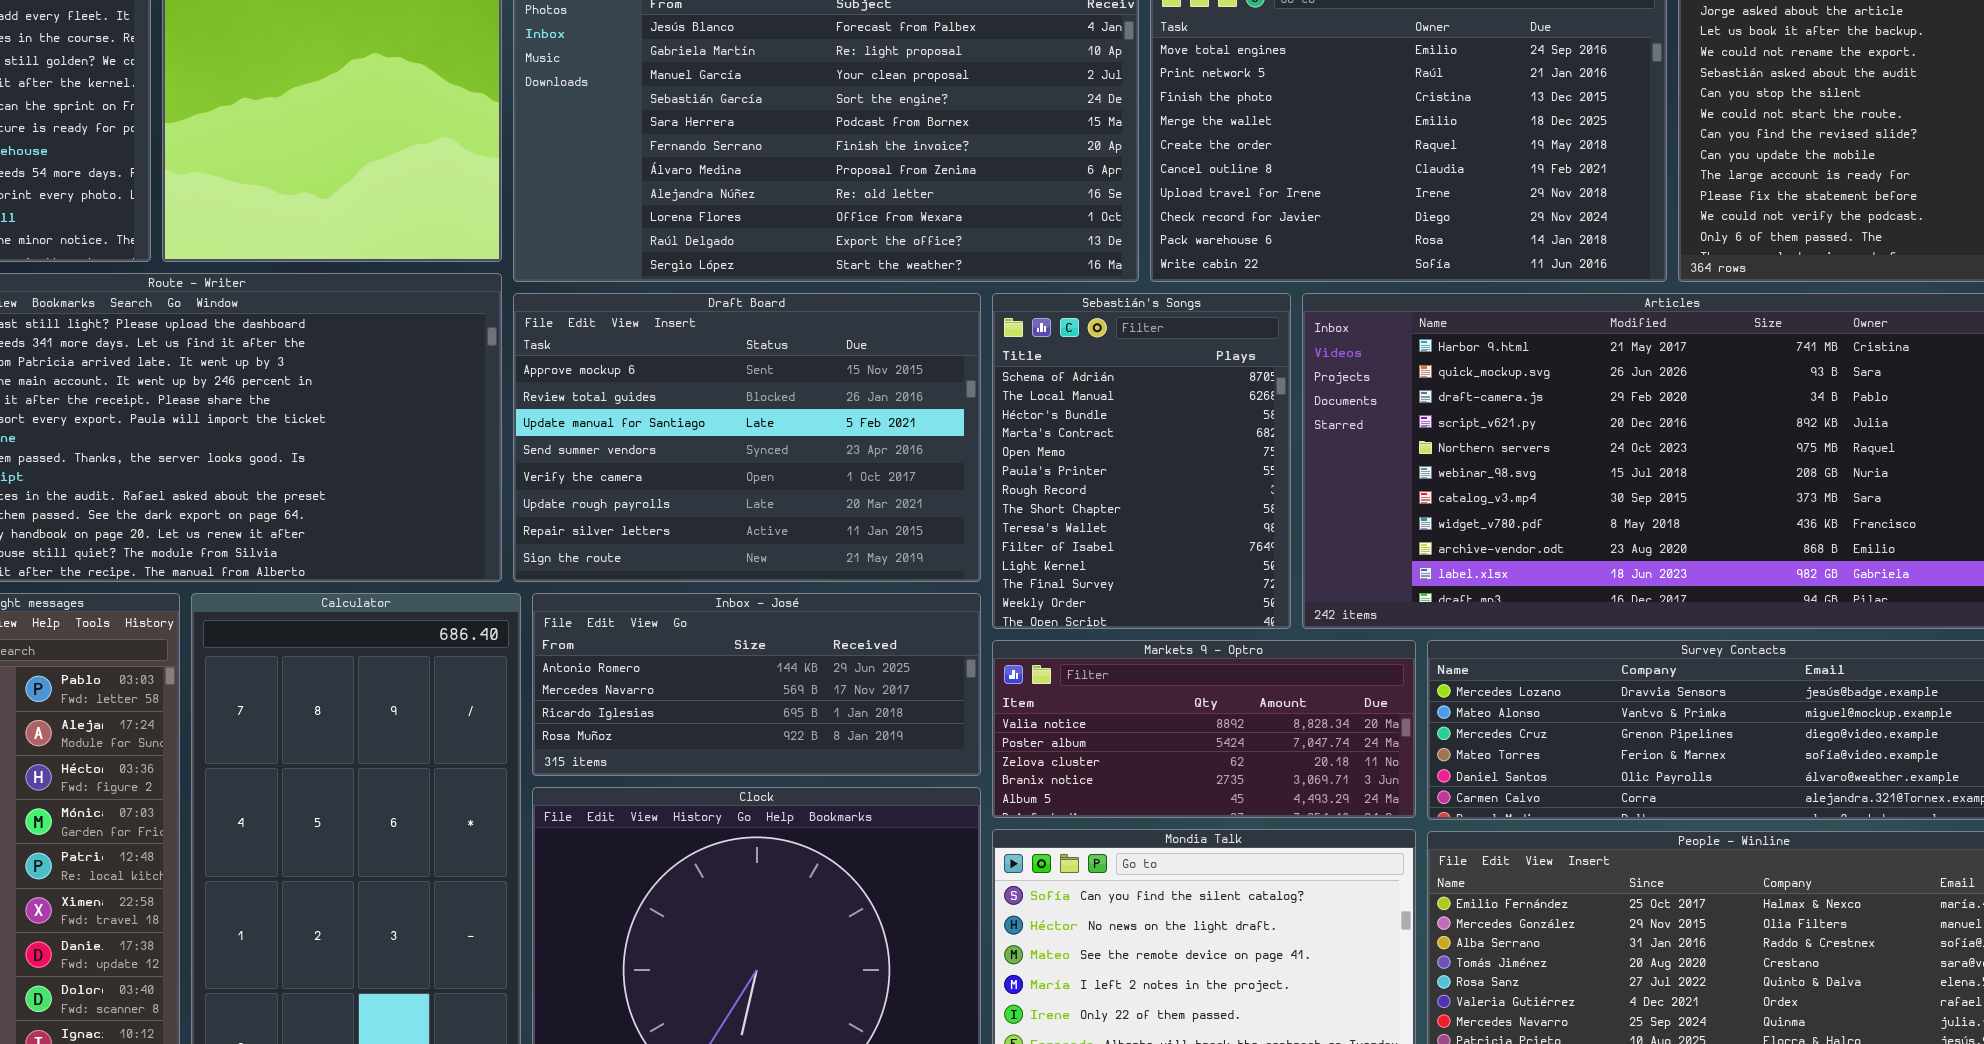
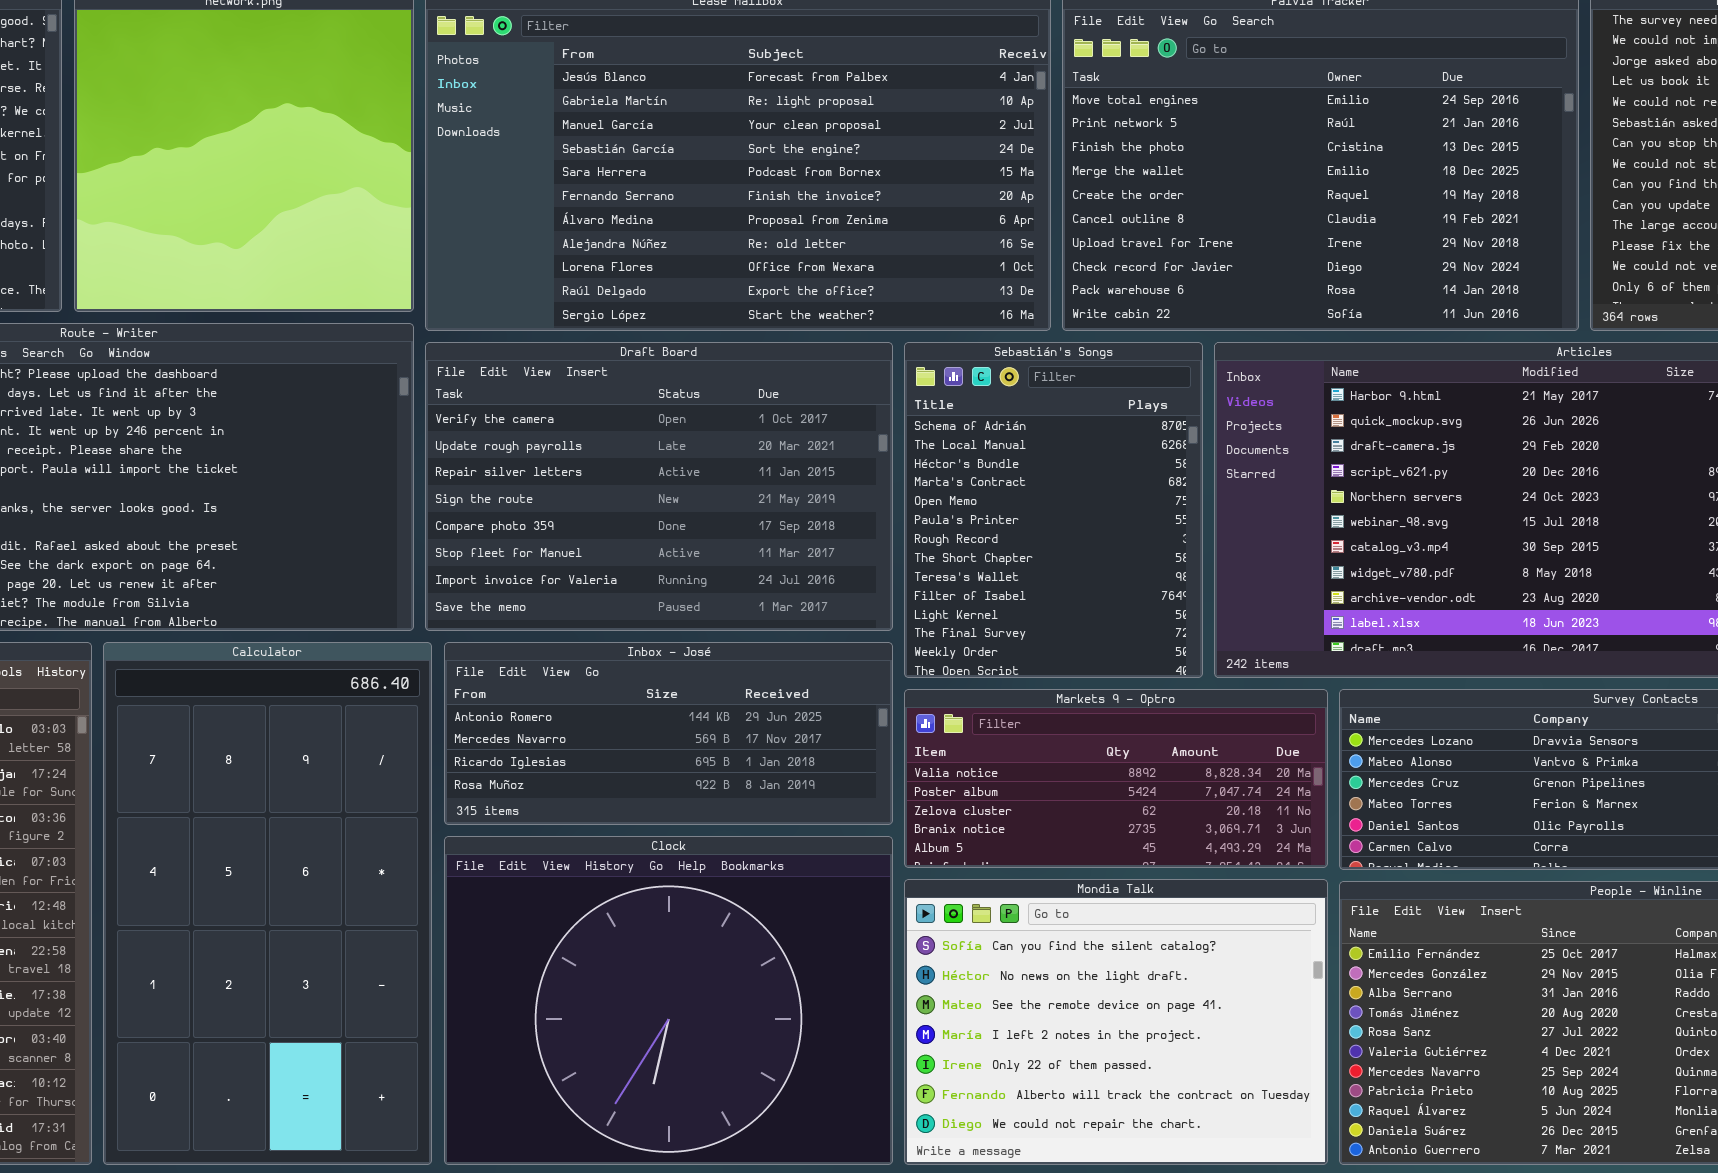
Draft Board: [513,293,981,582] -> [425,342,893,631], scrolled down 4 rows

